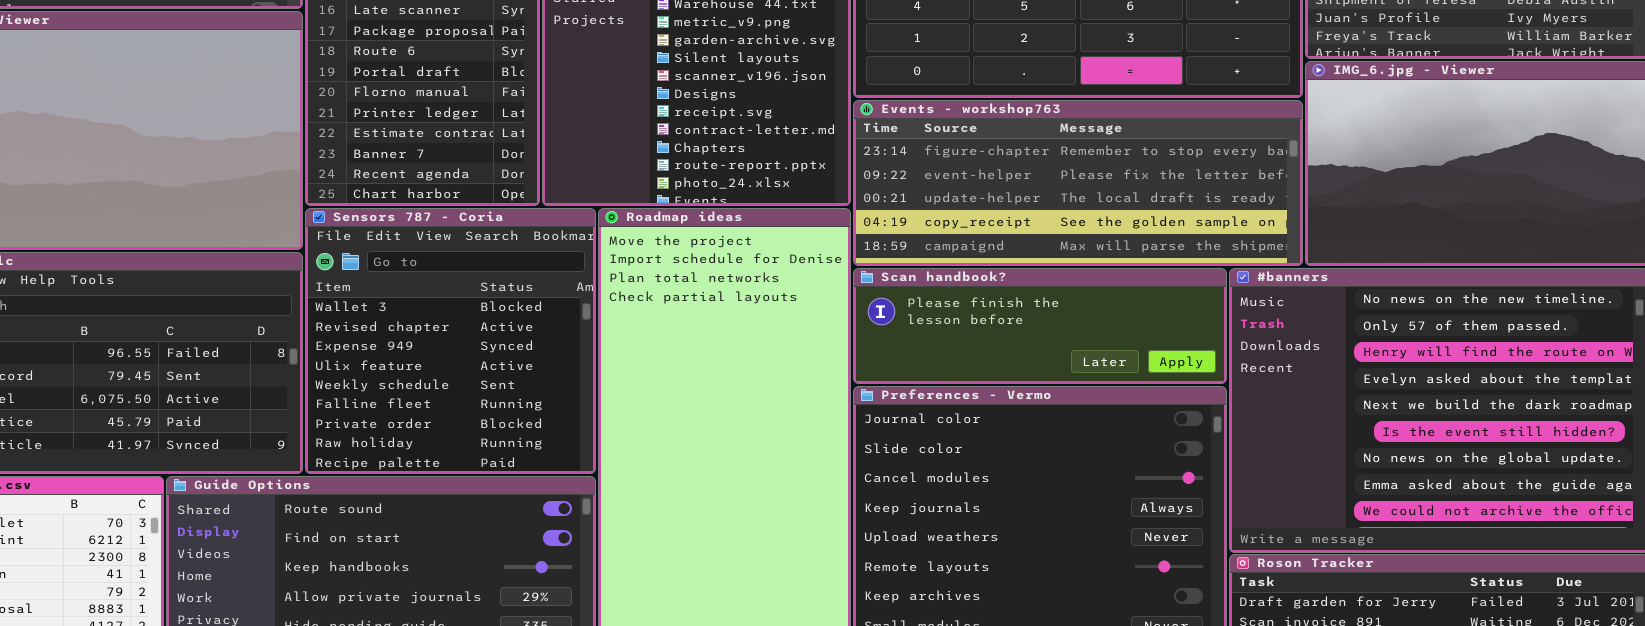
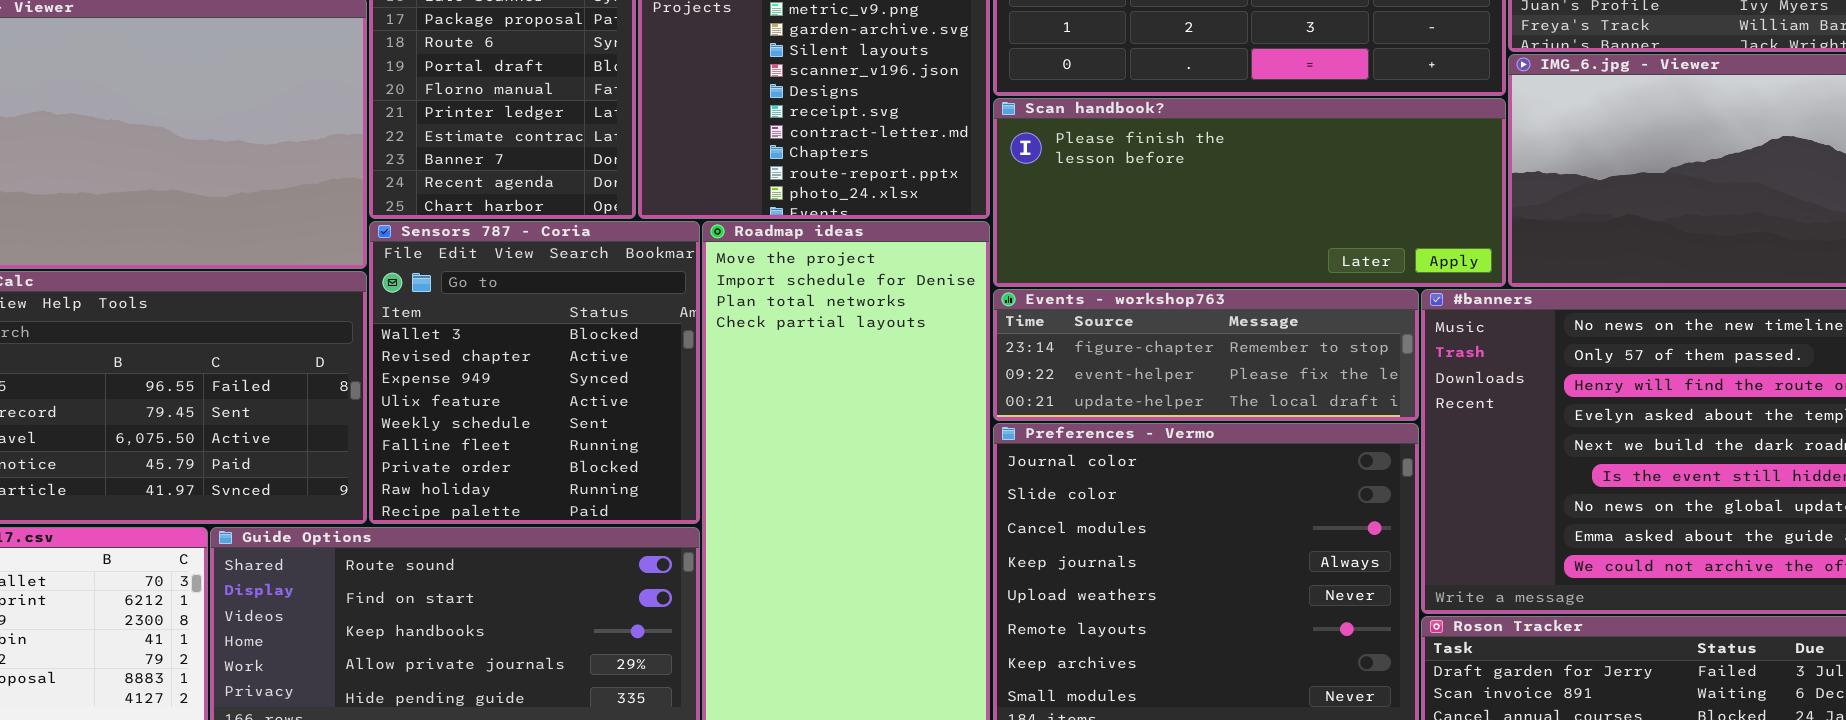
Events - workshop763: [853,100,1303,266] -> [993,289,1419,421], moved, resized
Scan handbook?: [853,268,1227,384] -> [993,98,1506,287], moved, resized

